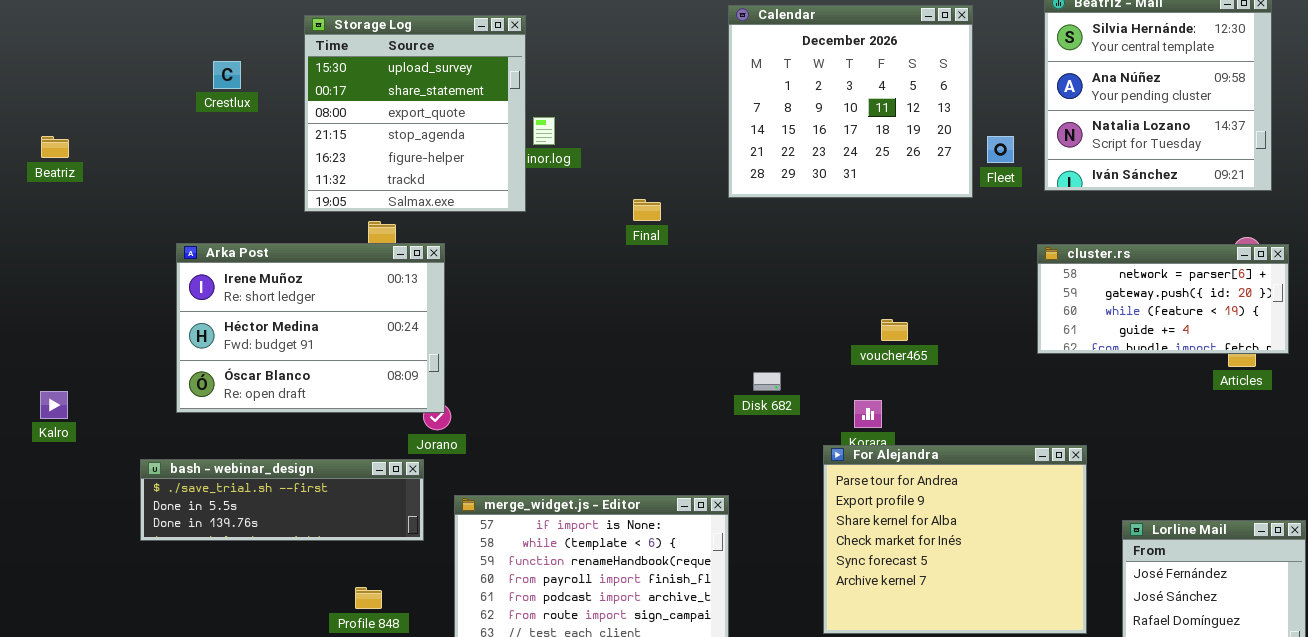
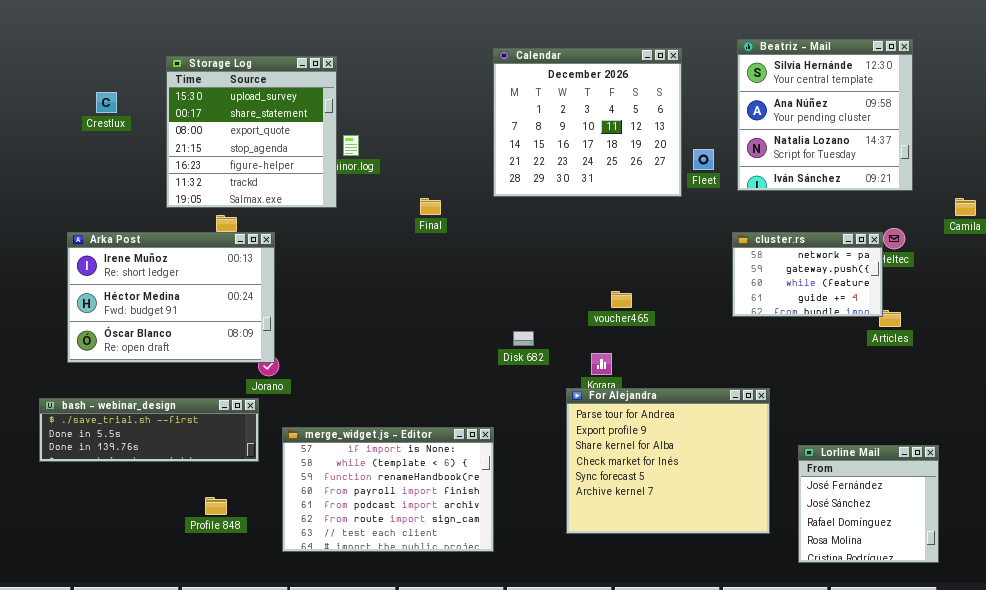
cluster.rs: [1037,244,1289,354] -> [732,232,883,317], resized

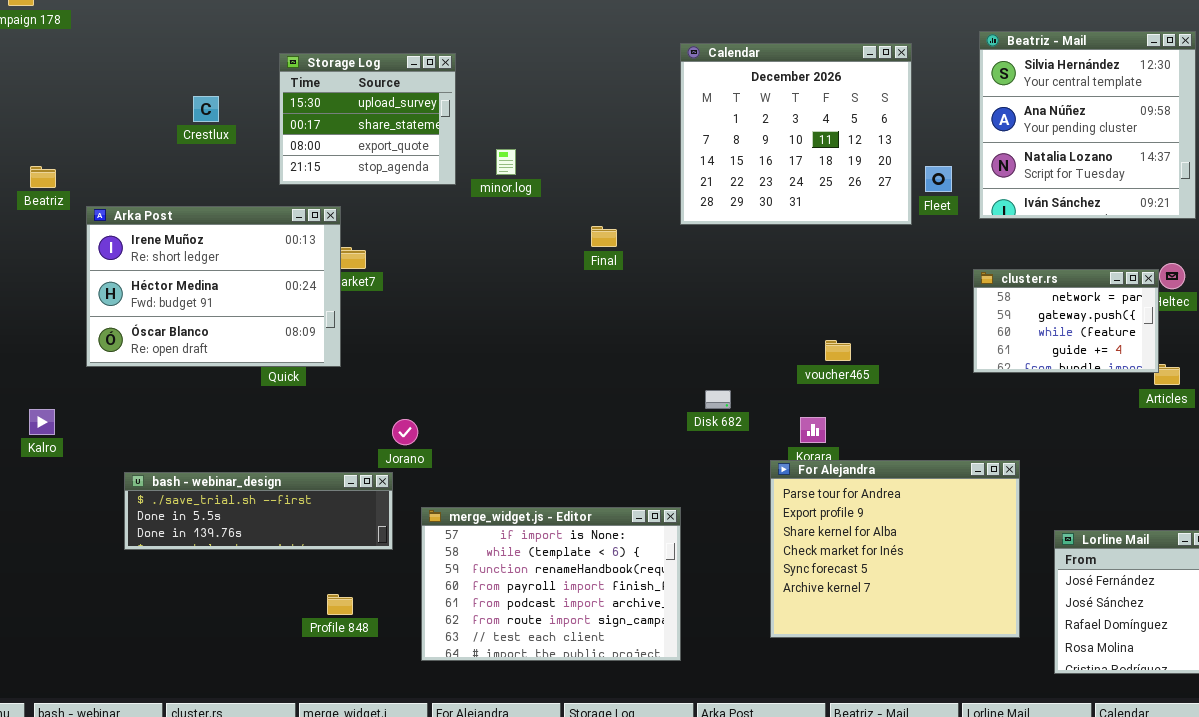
Storage Log: [166,56,337,208] -> [279,53,456,185], resized
Arka Post: [67,232,275,363] -> [86,206,341,367], moved

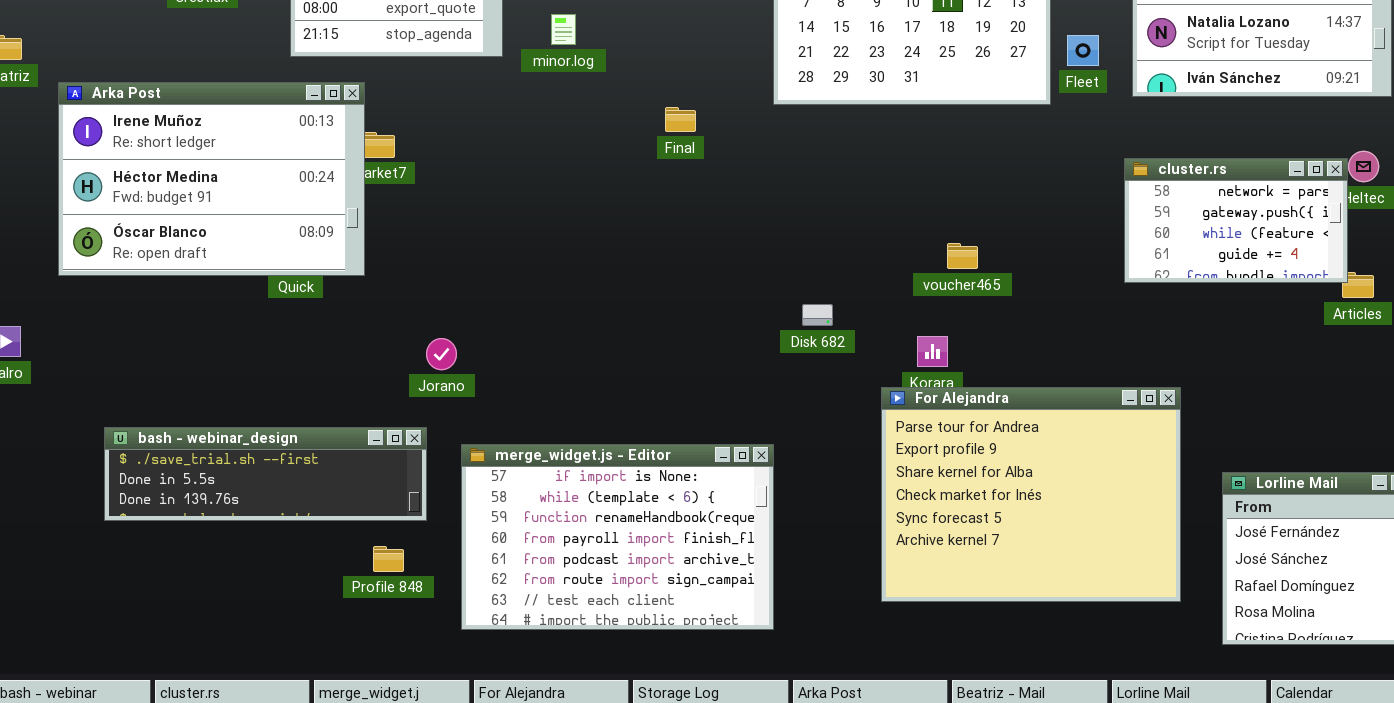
bash - webinar_design: [124,472,393,550] -> [104,427,427,521], moved
Profile 848: [327,594,353,615] -> [373,546,404,572], moved

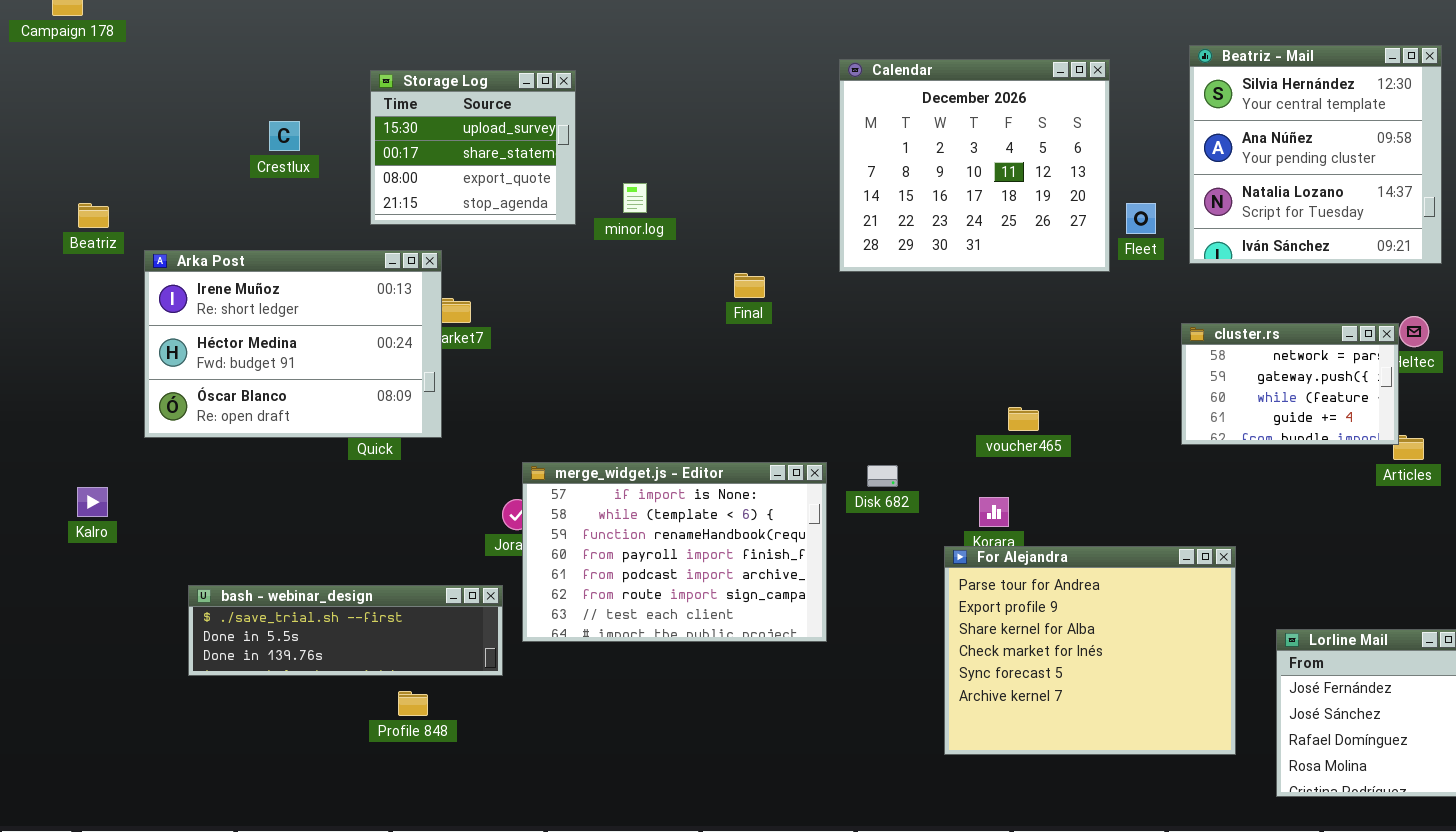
merge_widget.js - Editor: [461,444,774,630] -> [522,462,827,642], moved
Profile 848: [373,546,404,572] -> [398,691,428,716], moved

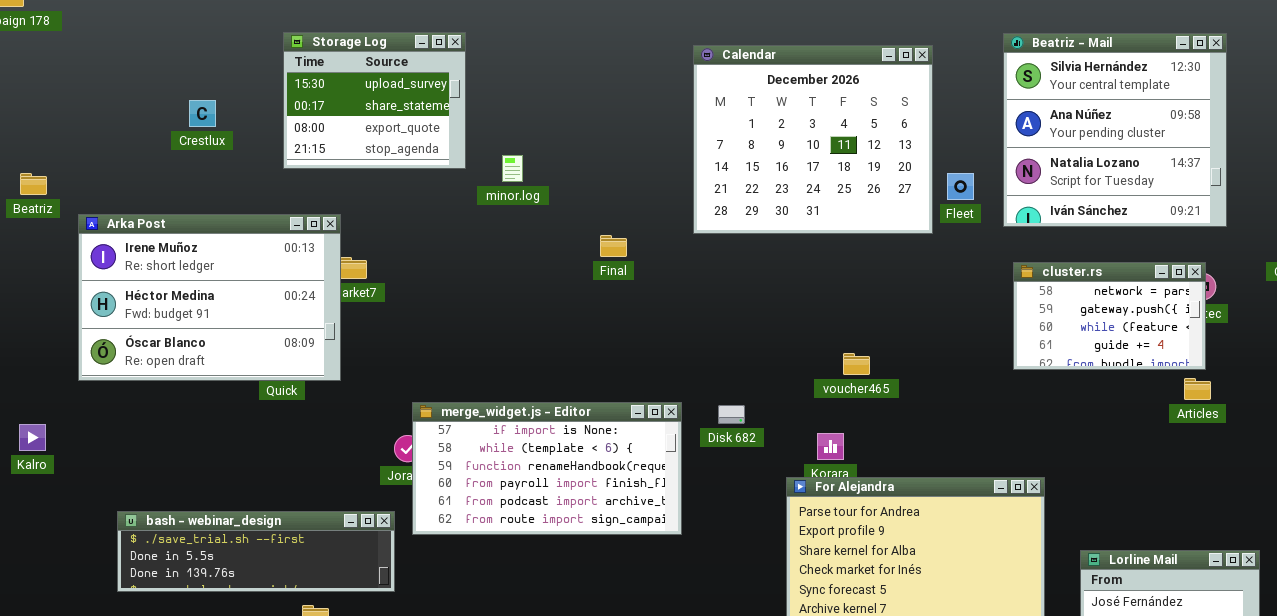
Storage Log: [370,70,576,225] -> [283,32,466,169], moved
cluster.rs: [1181,323,1399,445] -> [1013,262,1206,370], moved
merge_widget.js - Editor: [522,462,827,642] -> [412,402,682,535], resized

